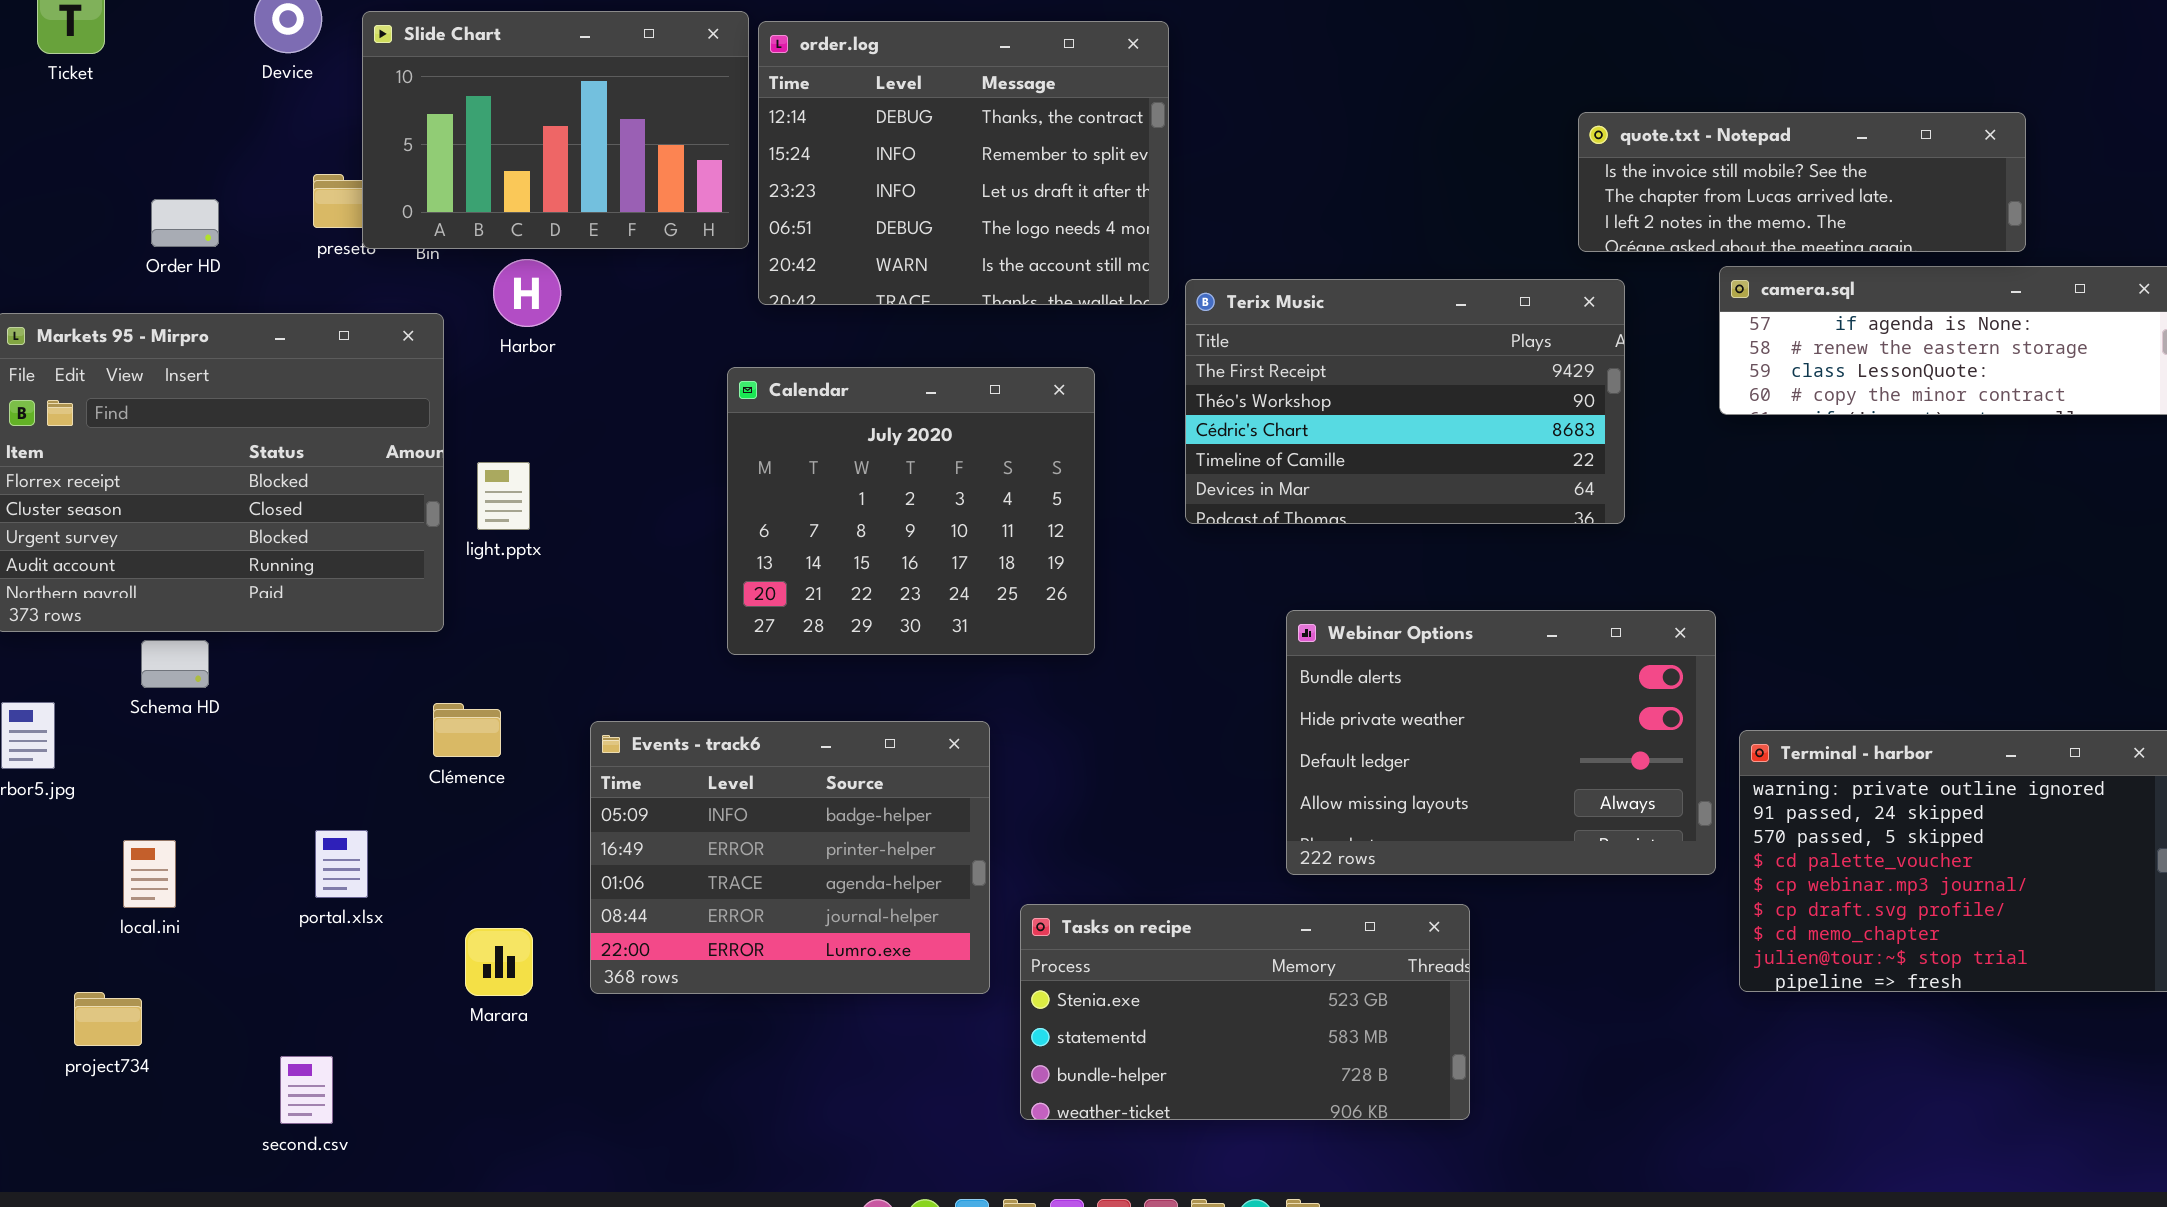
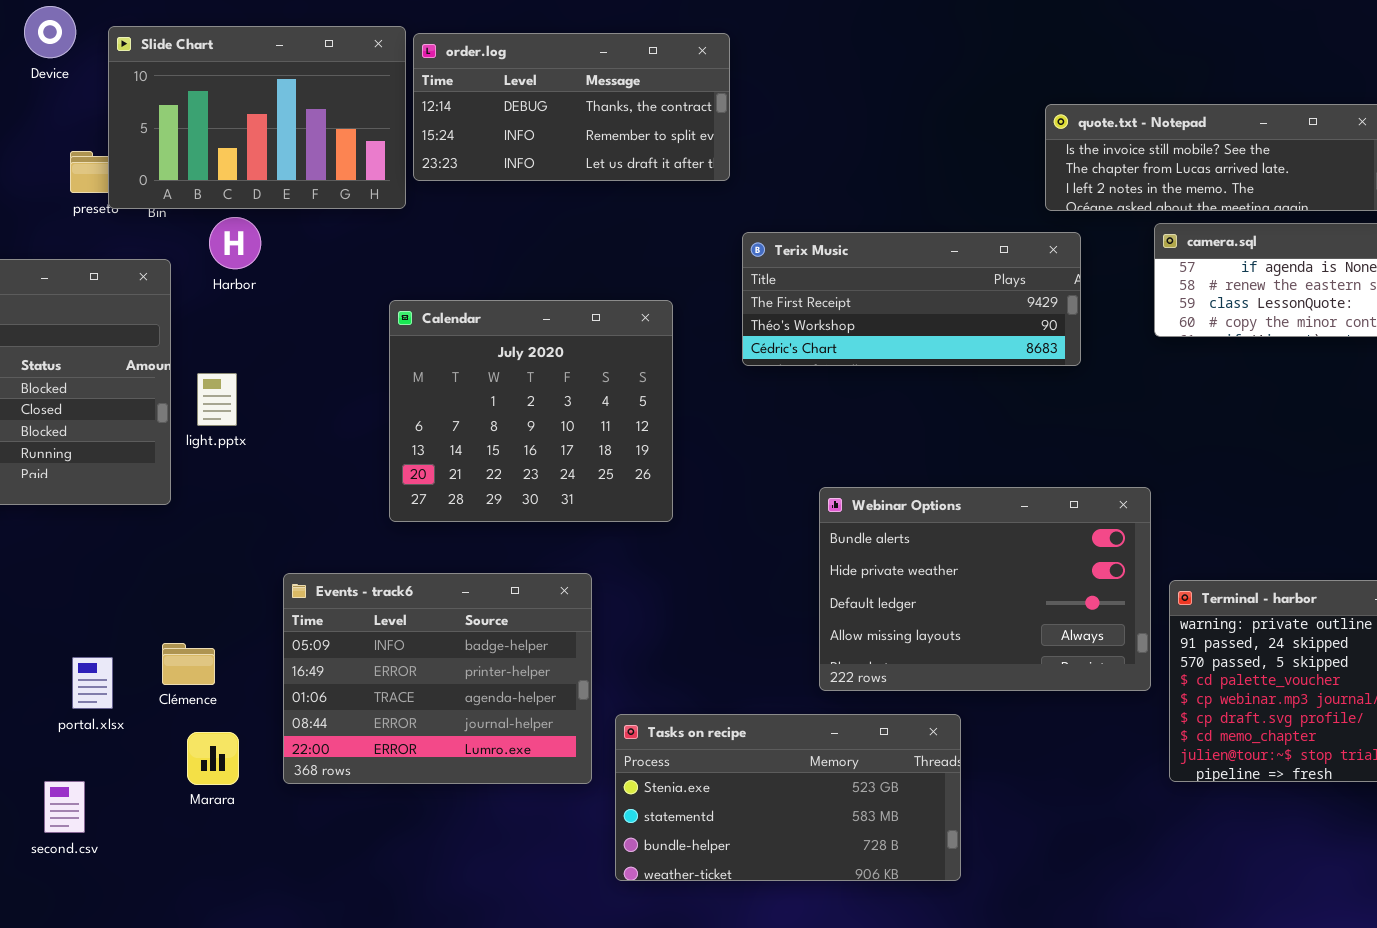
order.log: [758,21,1169,305] -> [413,33,730,181], resized
Terix Music: [1185,279,1625,524] -> [742,232,1081,366], resized
Clémence: [433,703,501,757] -> [162,643,215,685], moved
second.csv: [280,1056,333,1124] -> [44,781,85,833], moved

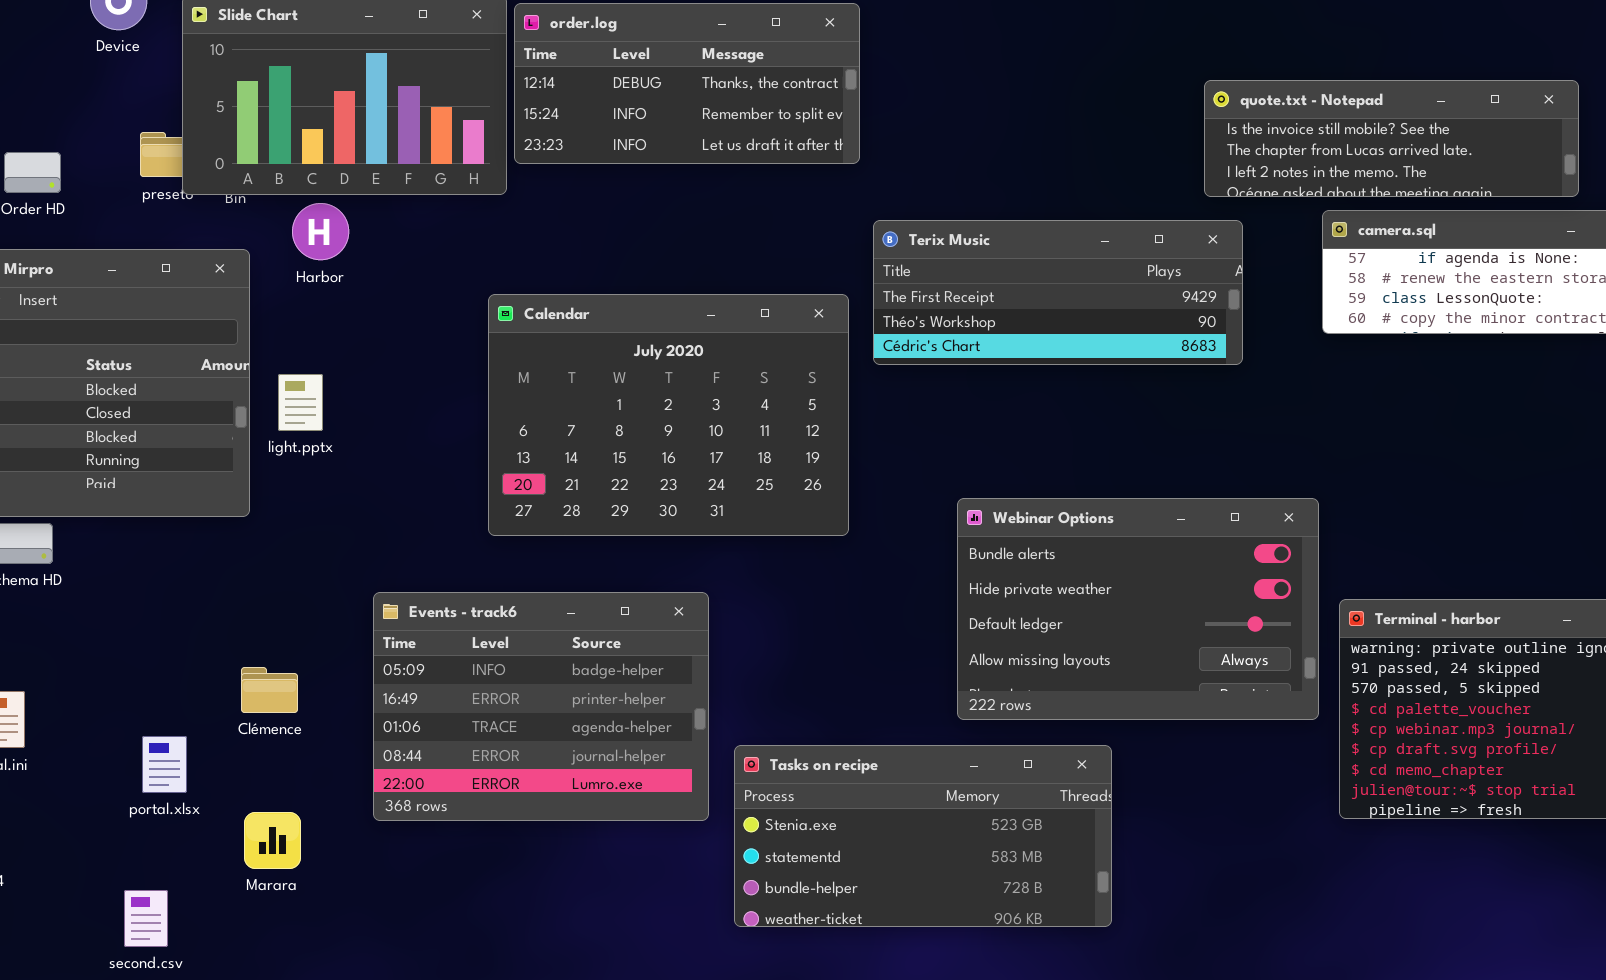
Calendar: [389,300,673,522] -> [488,294,849,536], resized
portal.xlsx: [72,657,113,709] -> [142,736,187,793], moved
Marara: [187,732,239,785] -> [244,812,301,869], moved
second.csv: [44,781,85,833] -> [124,890,168,947], moved

